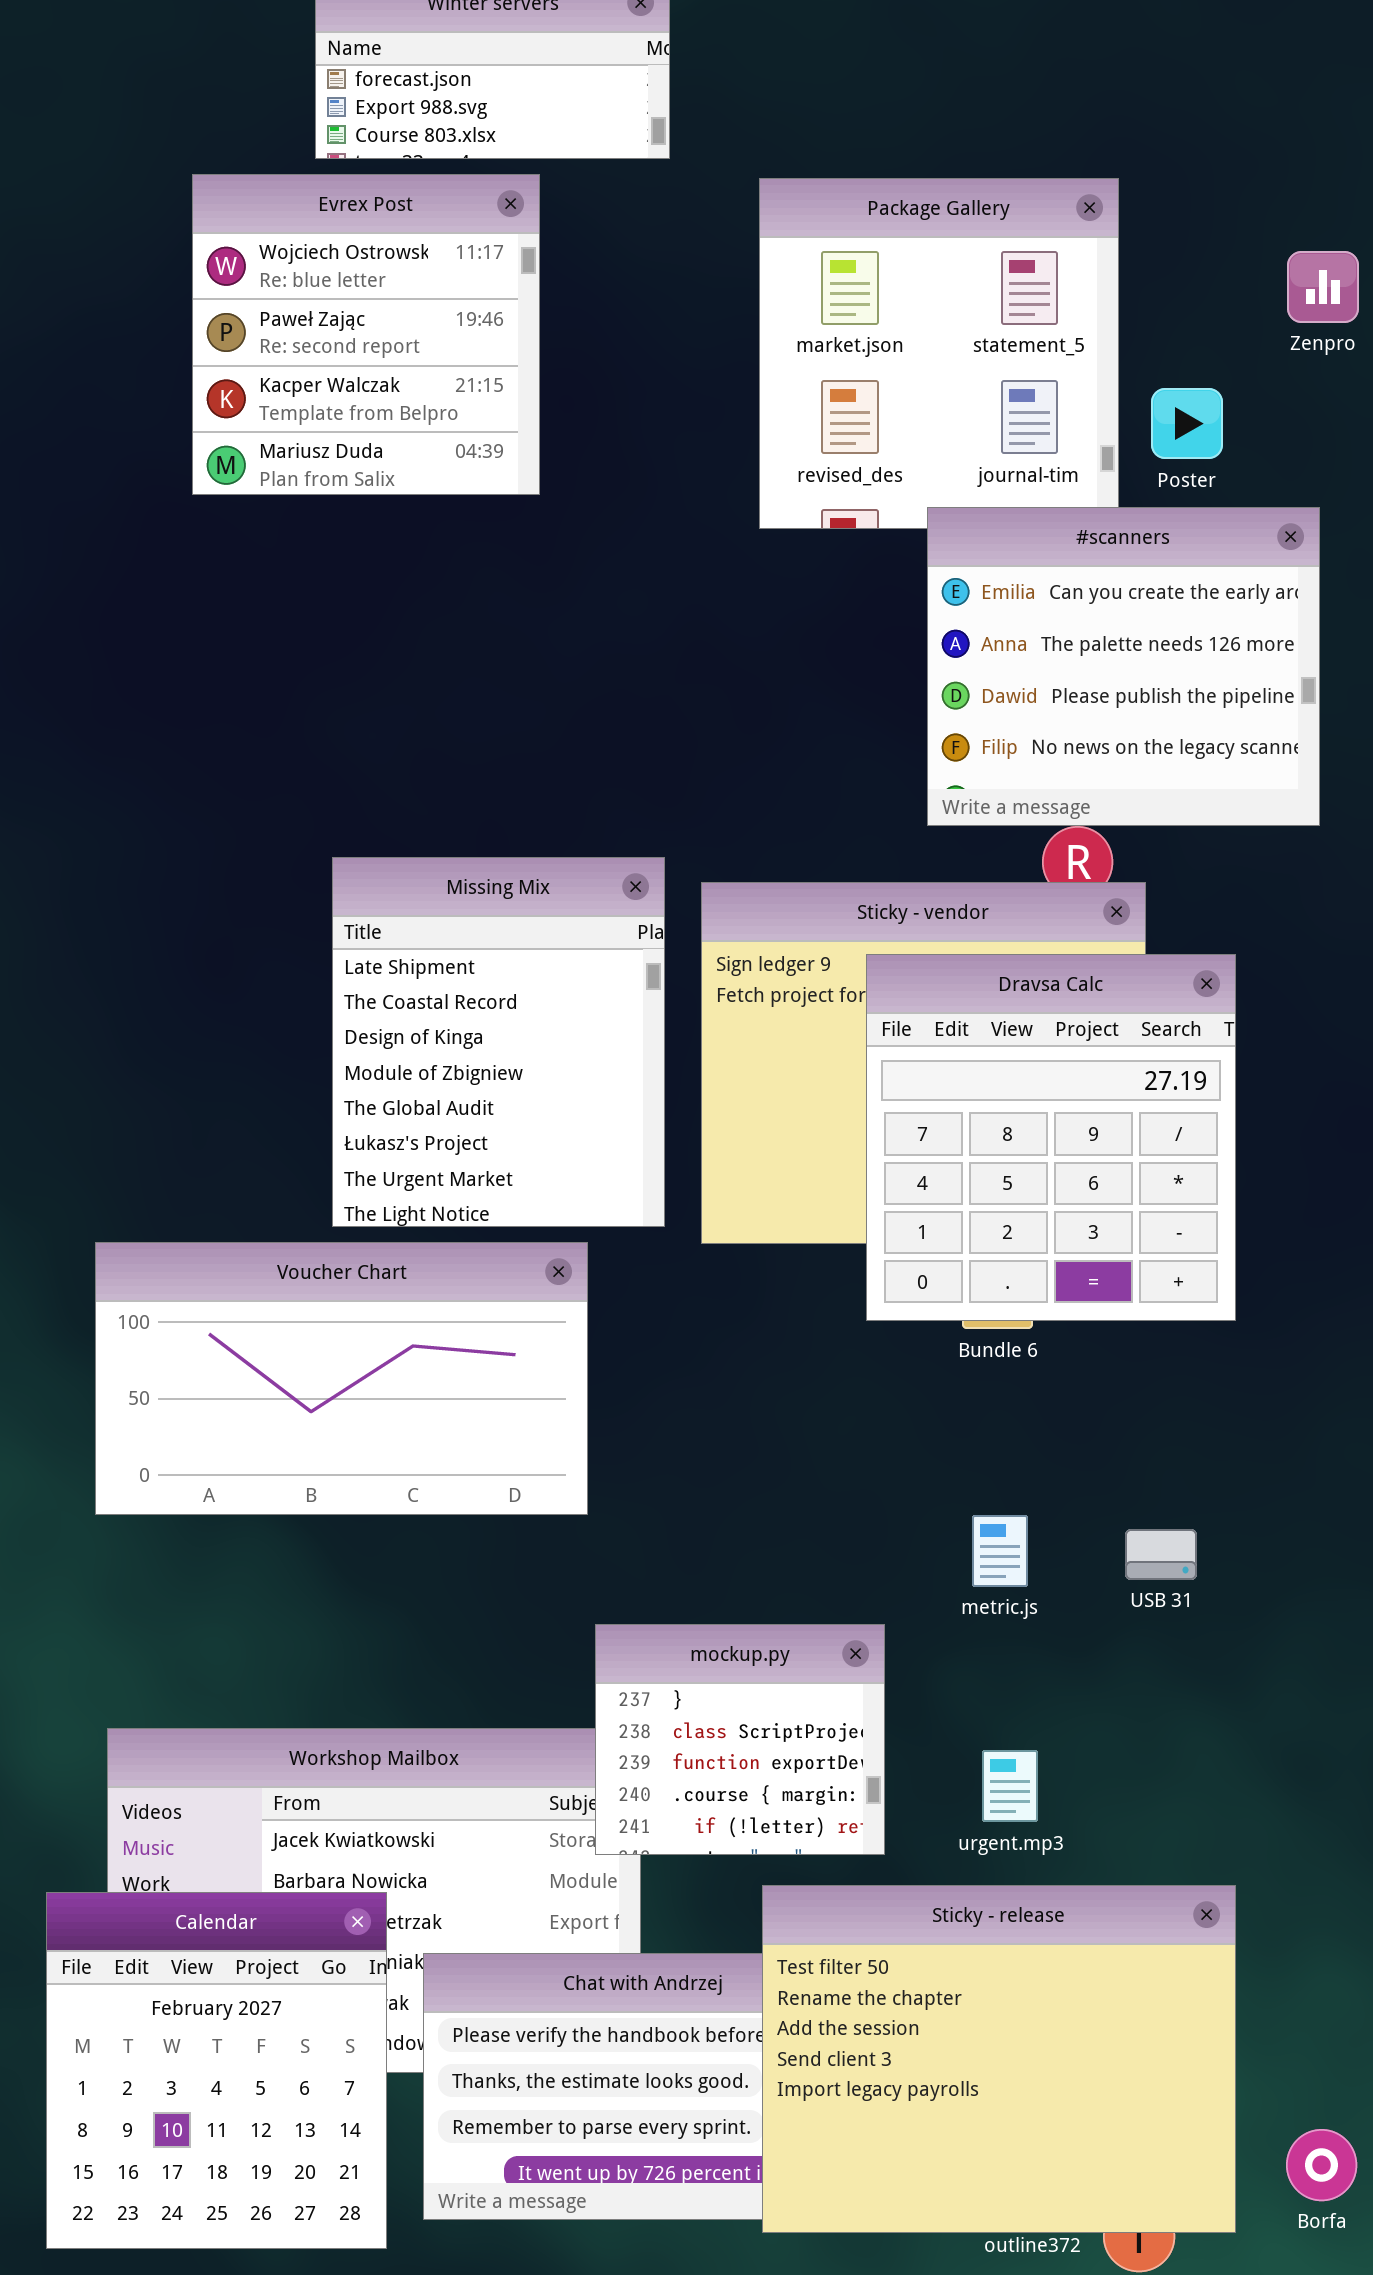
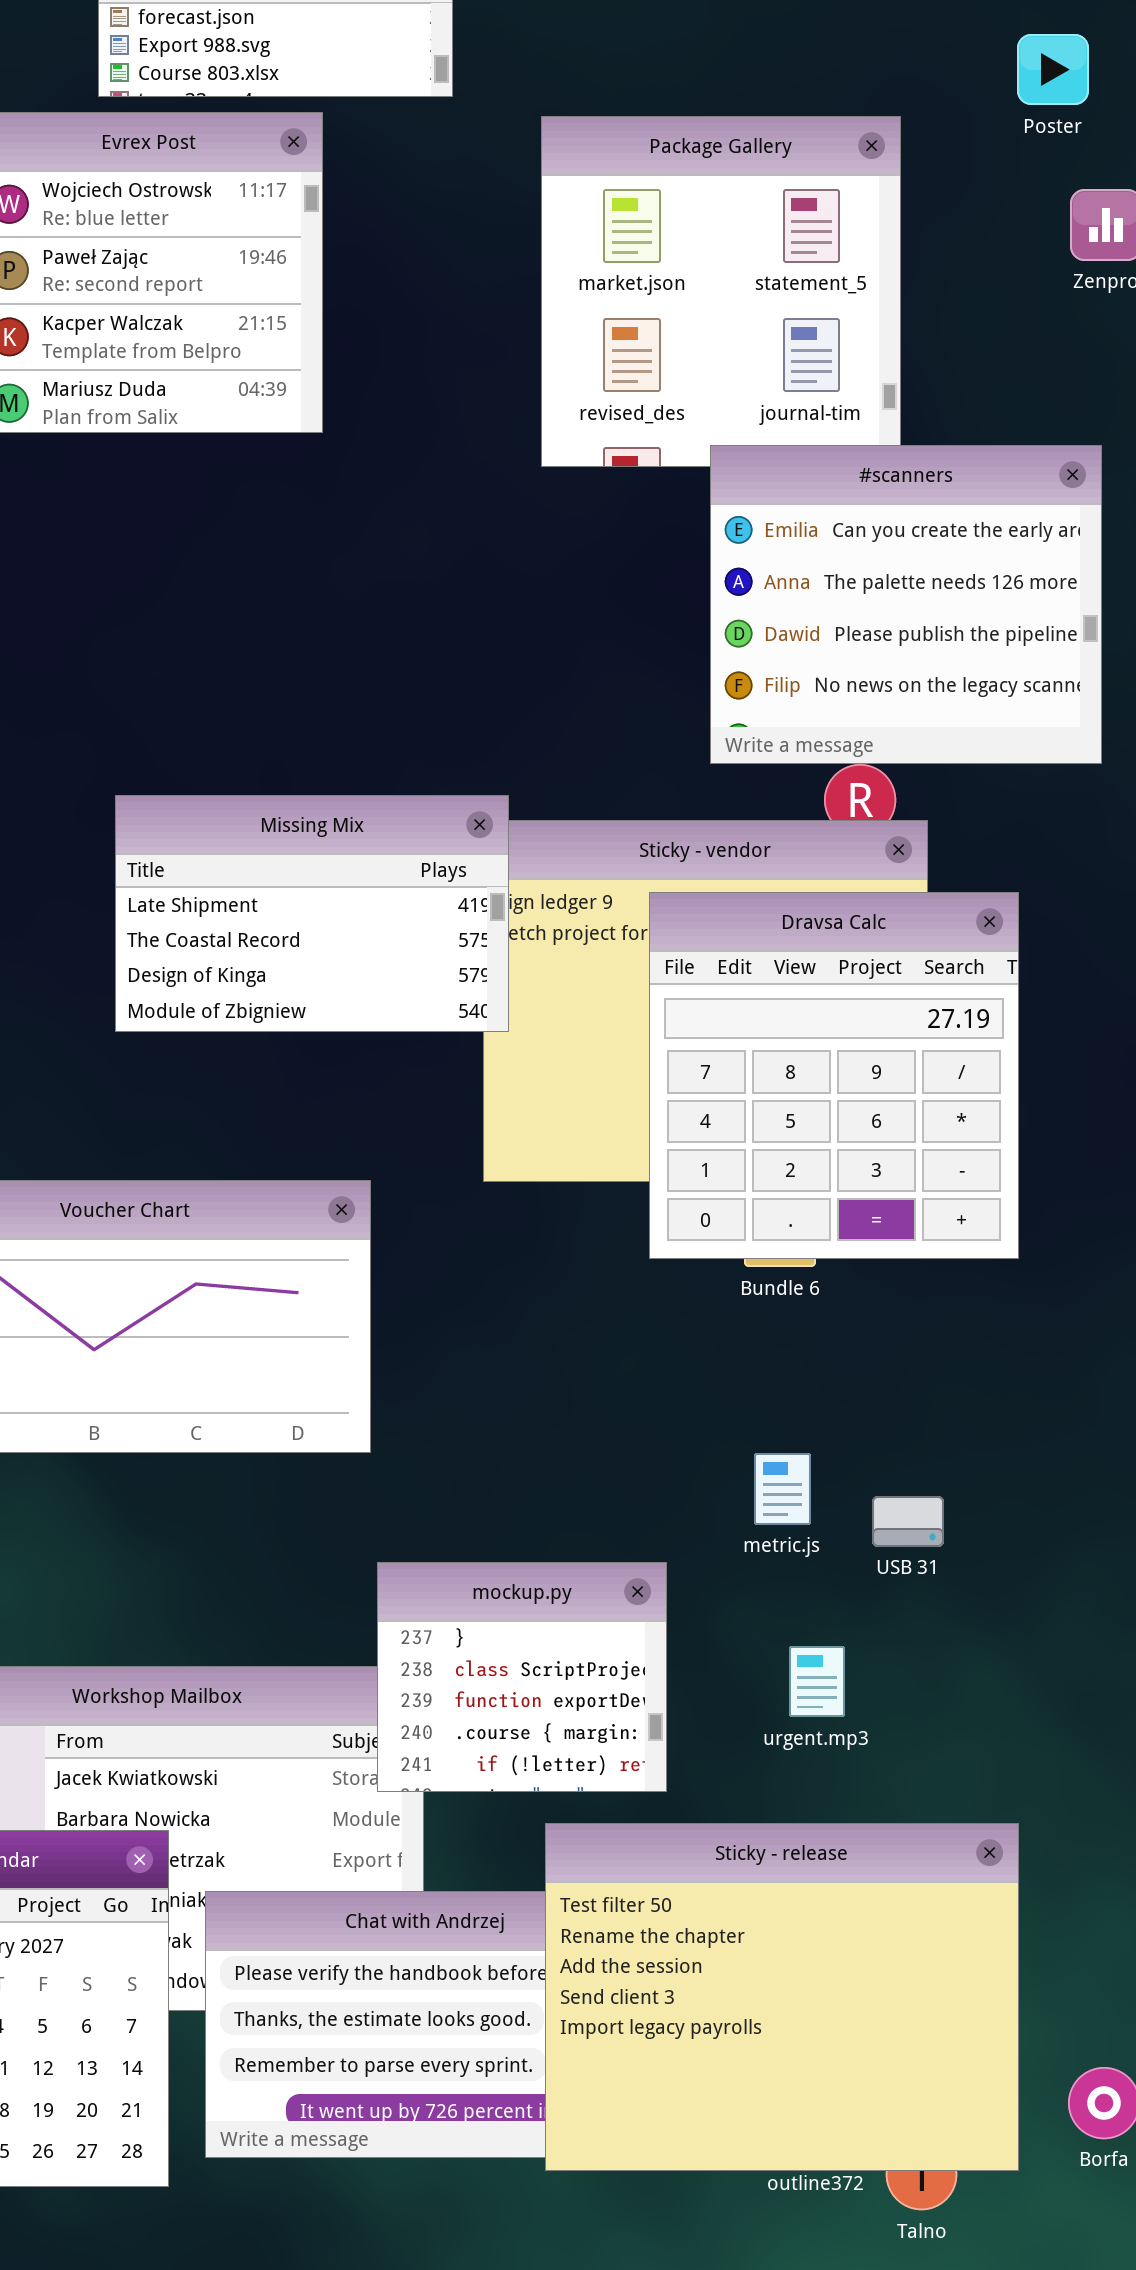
Poster: [1151,388,1223,459] -> [1017,34,1089,105], moved
Missing Mix: [332,857,665,1227] -> [115,795,509,1032], resized
USB 31: [1125,1529,1197,1580] -> [872,1496,944,1547], moved
urgent.mp3: [982,1750,1038,1822] -> [789,1646,845,1717], moved

